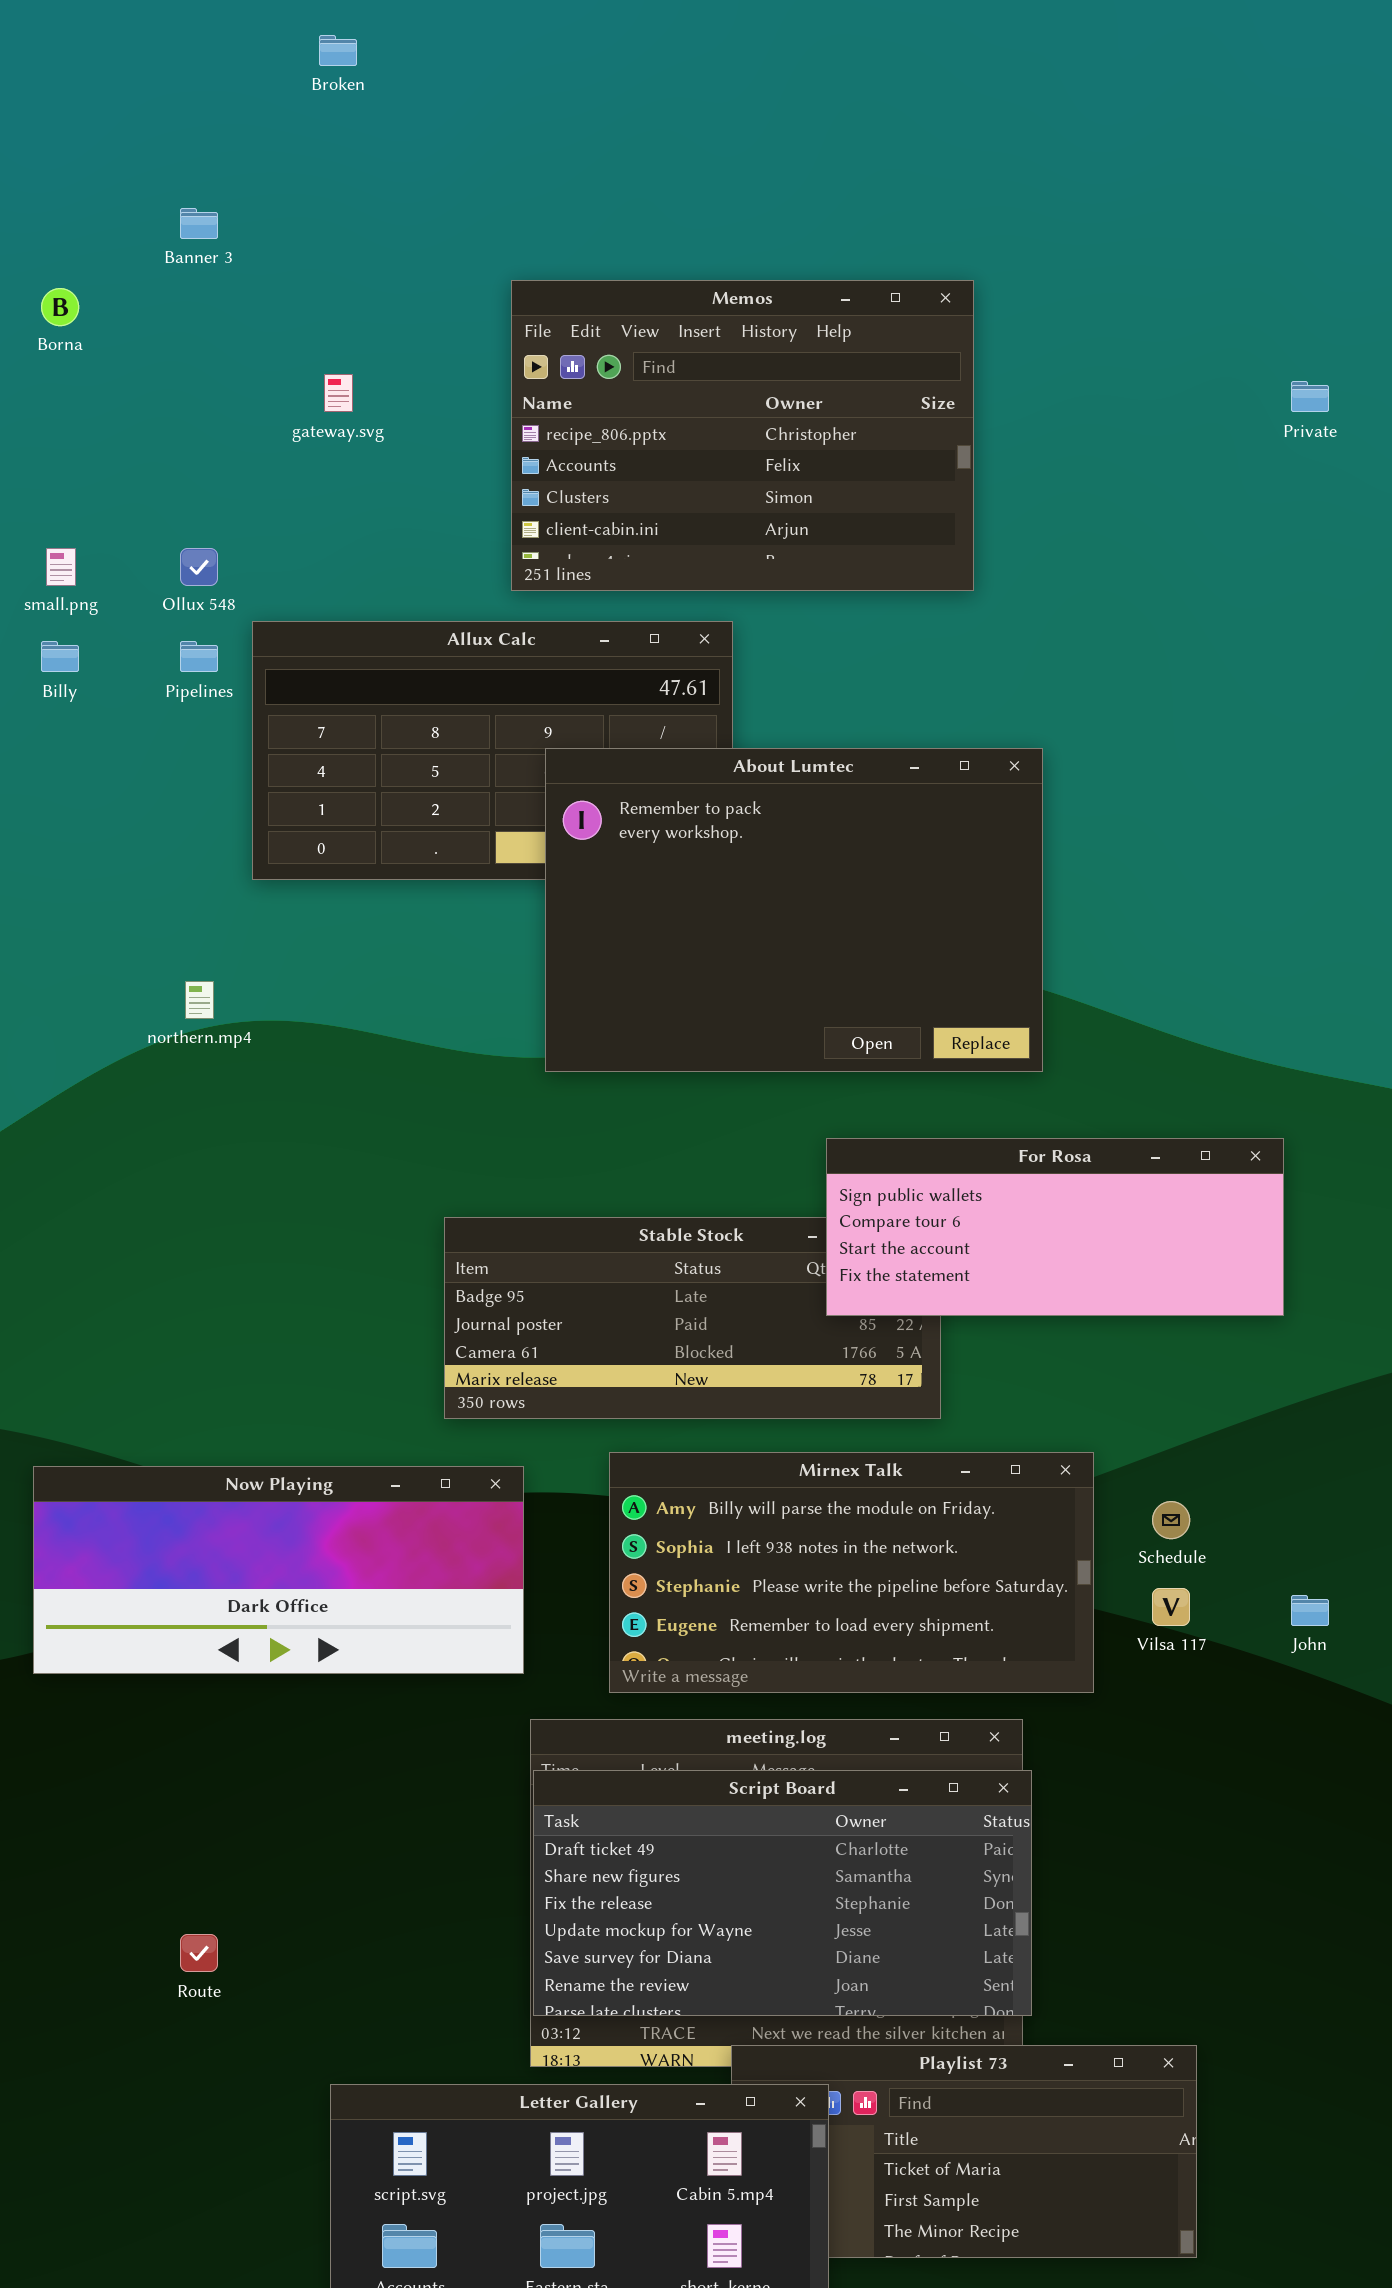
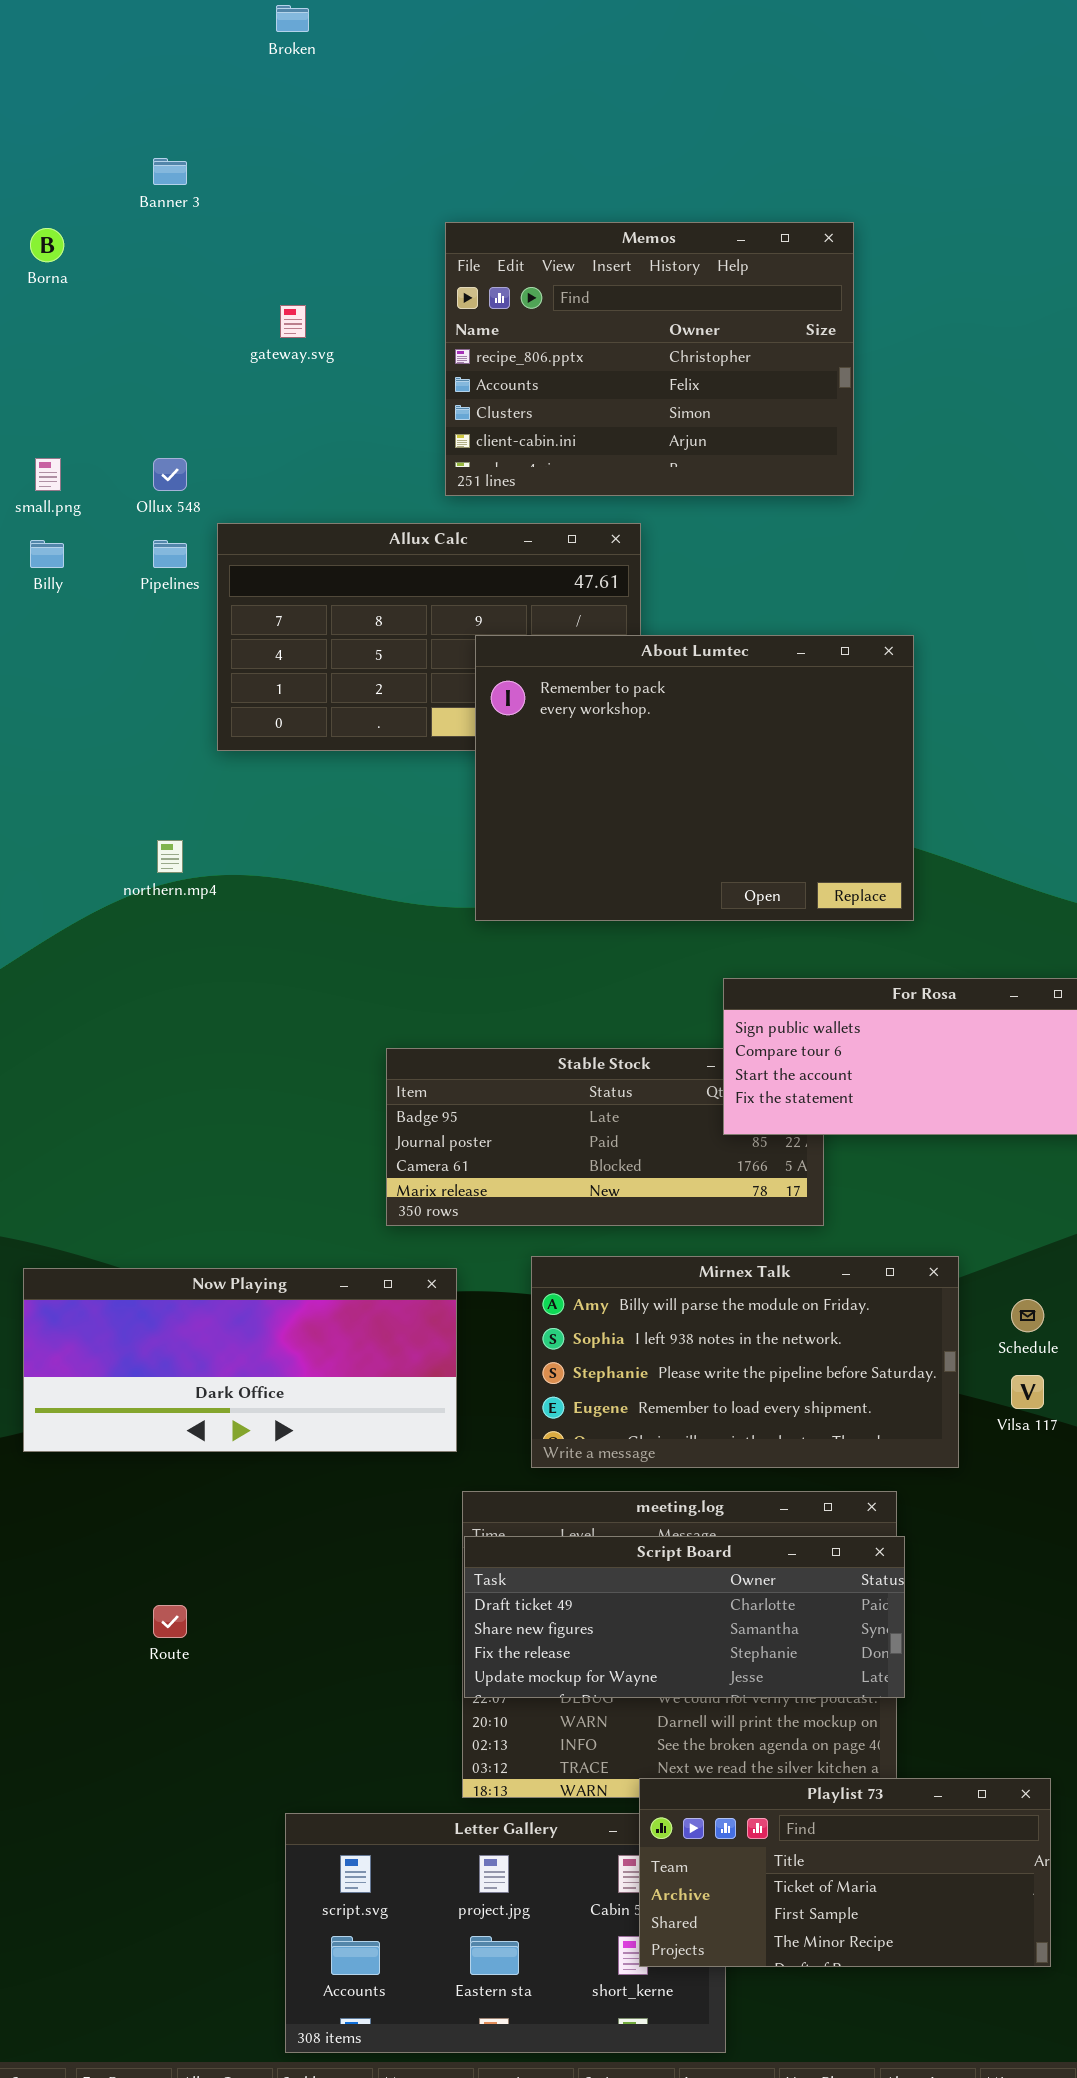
Script Board: [533,1770,1032,2016] -> [464,1536,905,1698], resized
Route: [180,1934,218,1972] -> [153,1605,187,1638], moved
Playlist 73: [731,2045,1197,2258] -> [639,1778,1051,1967], raised

